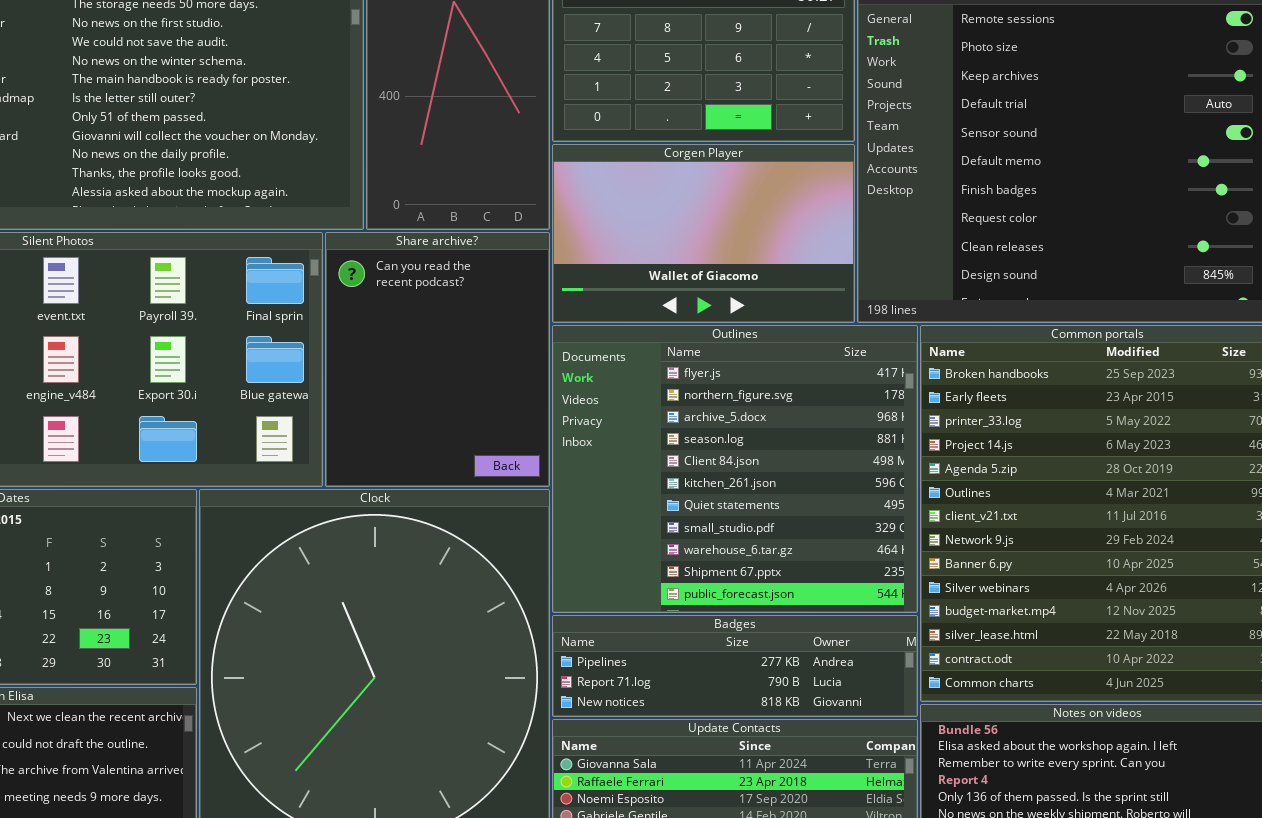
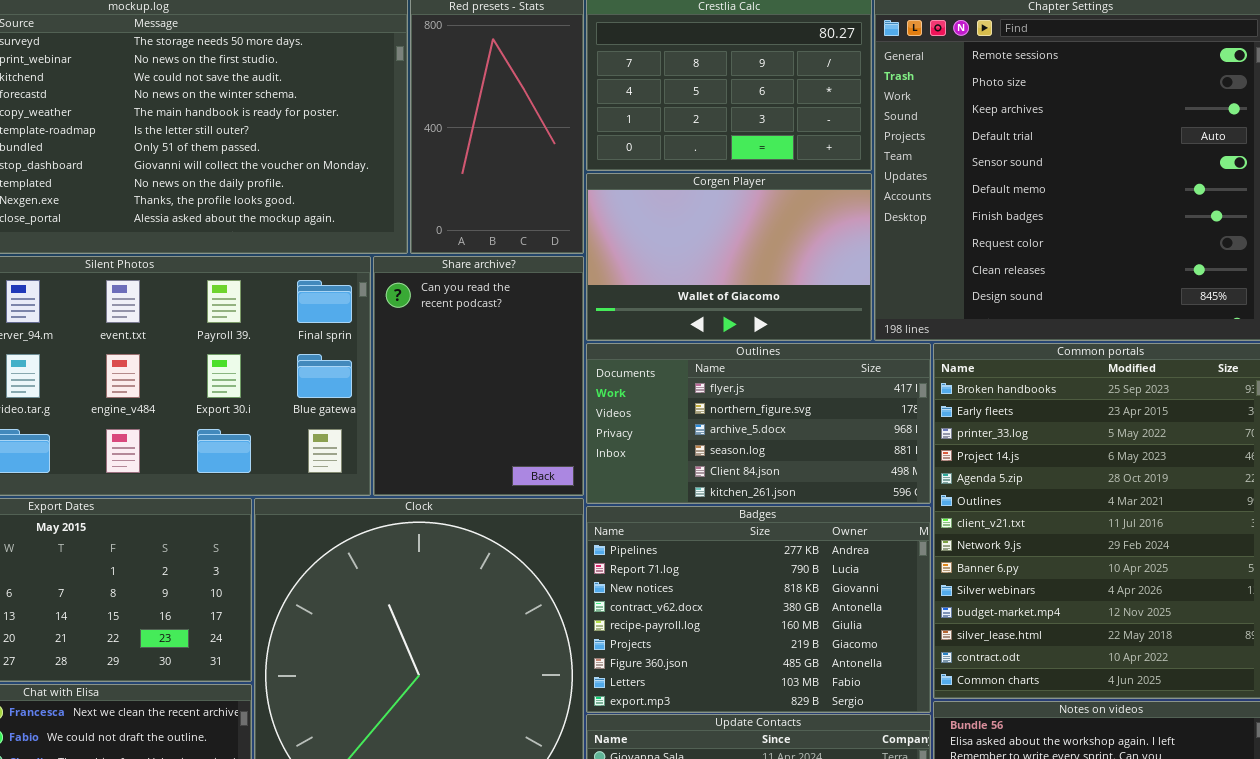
Outlines: [552,325,918,613] -> [586,343,931,504], resized
Badges: [552,615,918,717] -> [586,506,931,713], resized

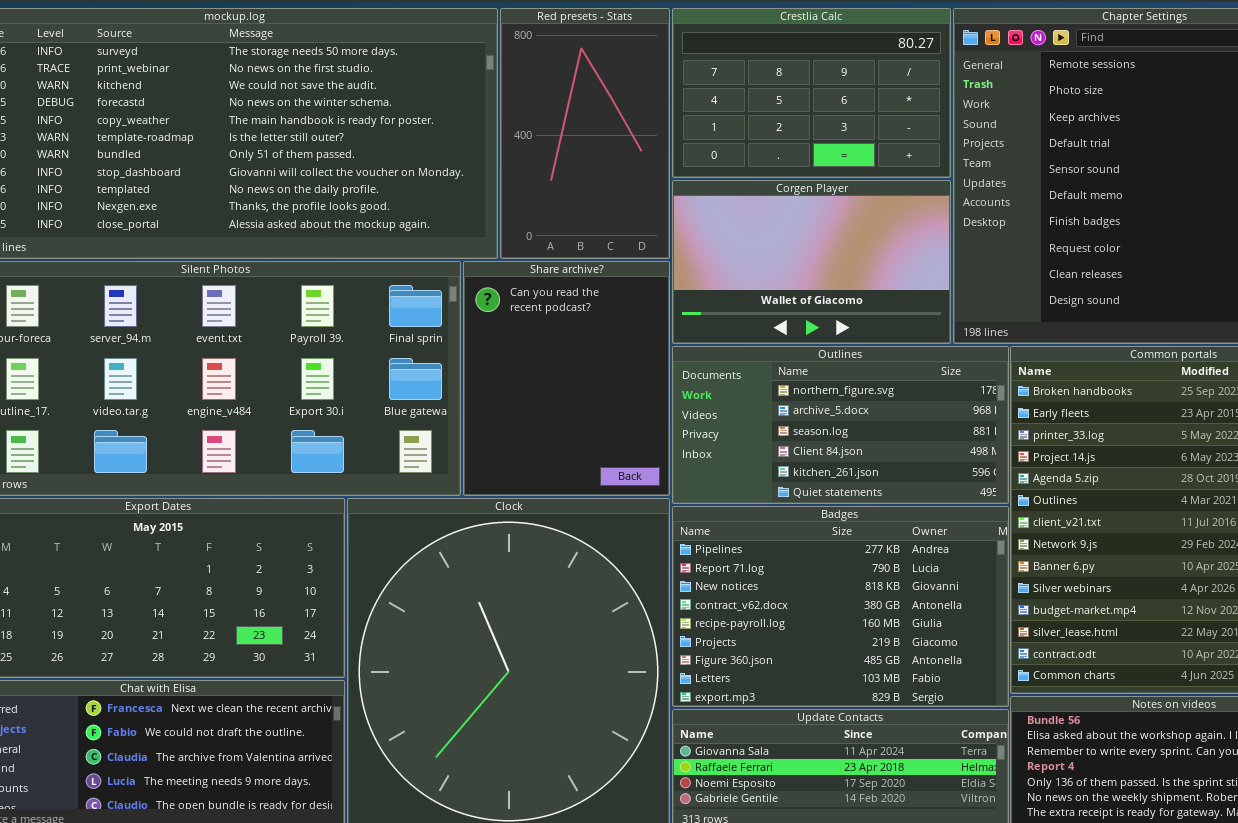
Outlines: [586,343,931,504] -> [672,346,1009,504], scrolled down 1 row

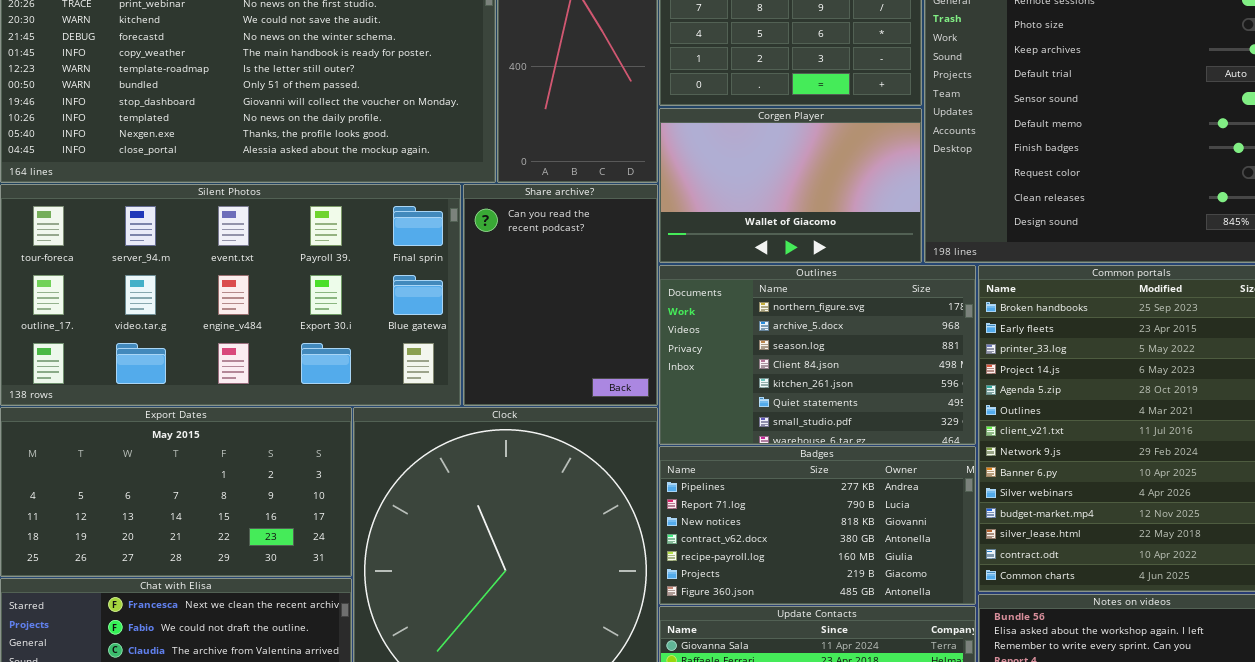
Outlines: [672,346,1009,504] -> [659,265,976,445], resized
Badges: [672,506,1009,707] -> [659,446,976,605], resized

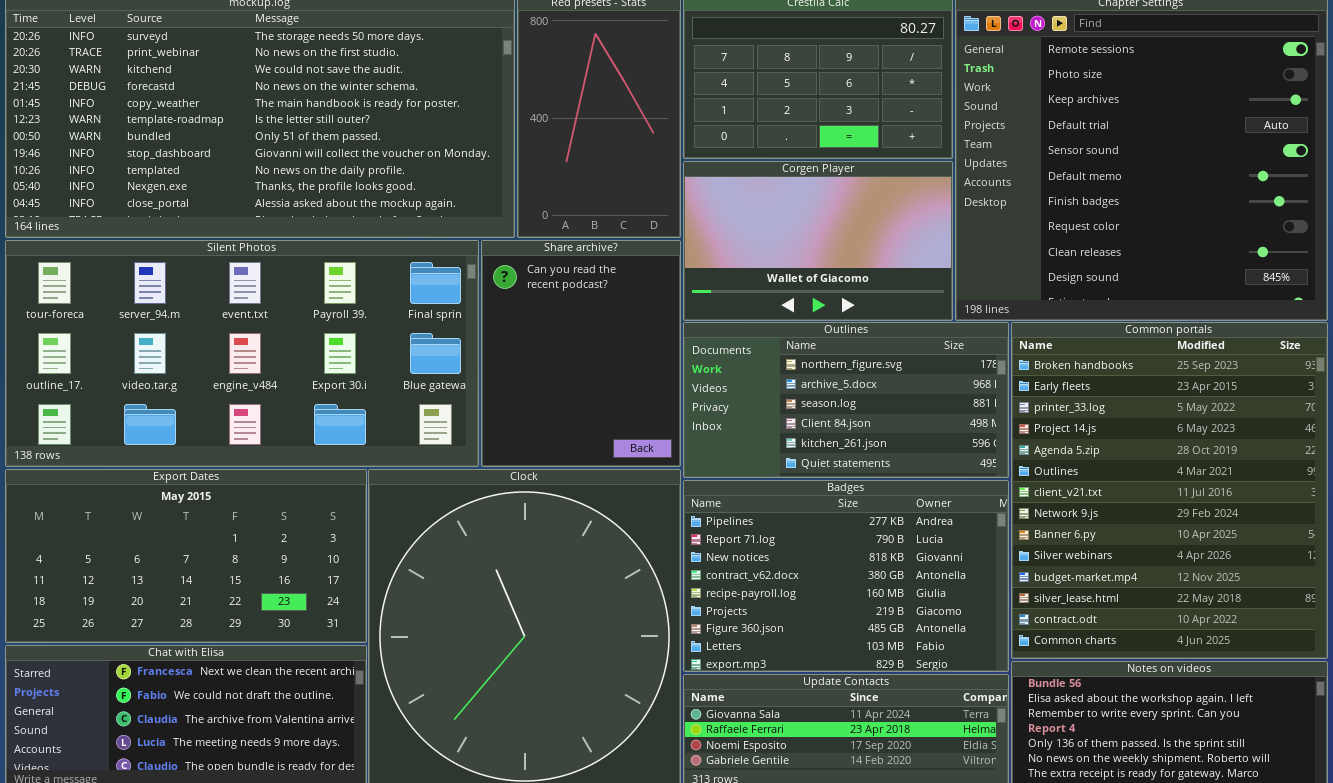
Outlines: [659,265,976,445] -> [683,322,1009,478], resized
Badges: [659,446,976,605] -> [683,480,1009,672], resized

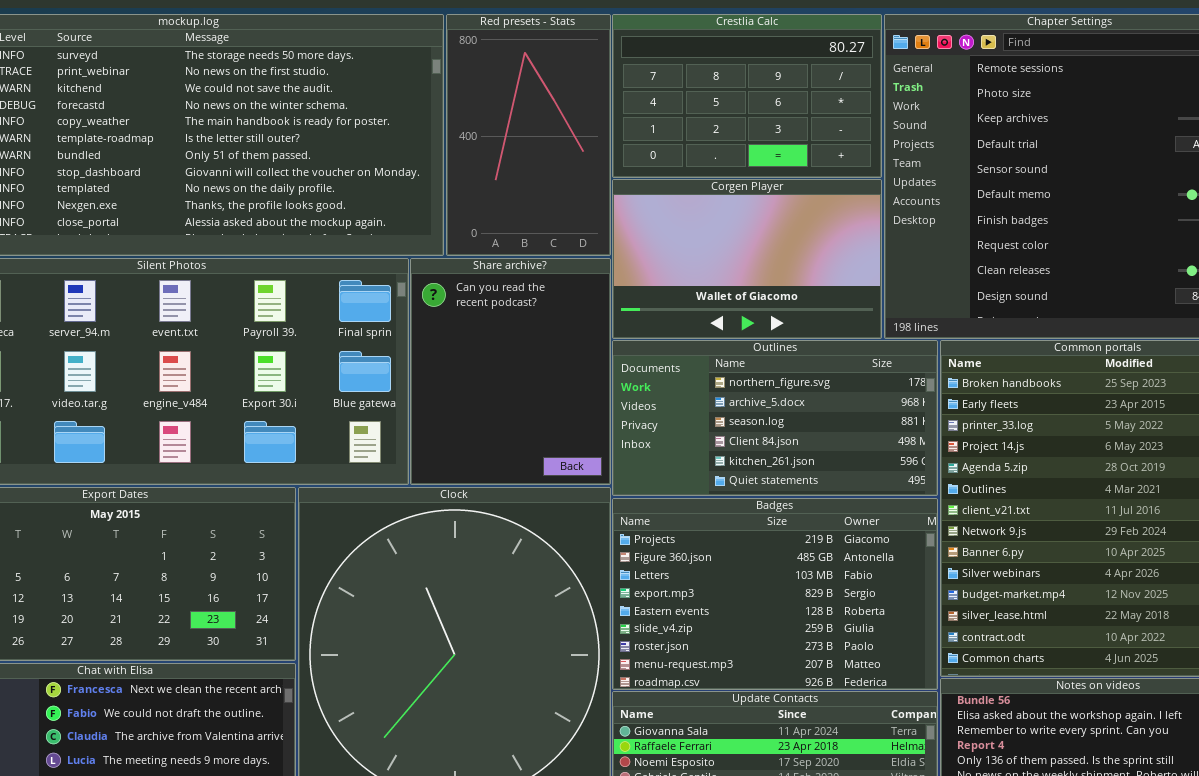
Badges: [683,480,1009,672] -> [612,498,938,690], scrolled down 5 rows

